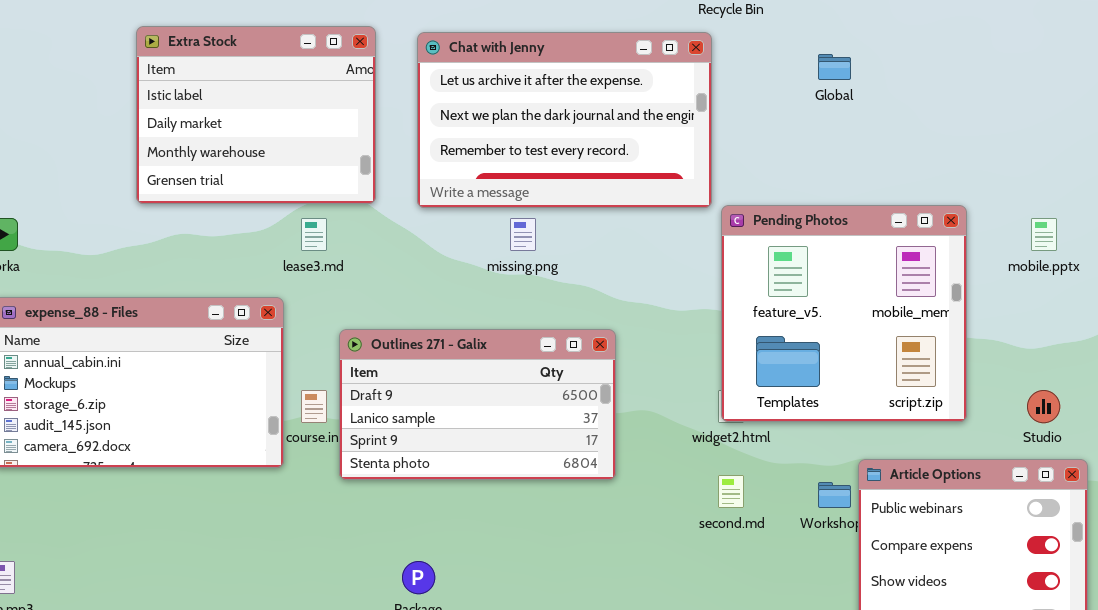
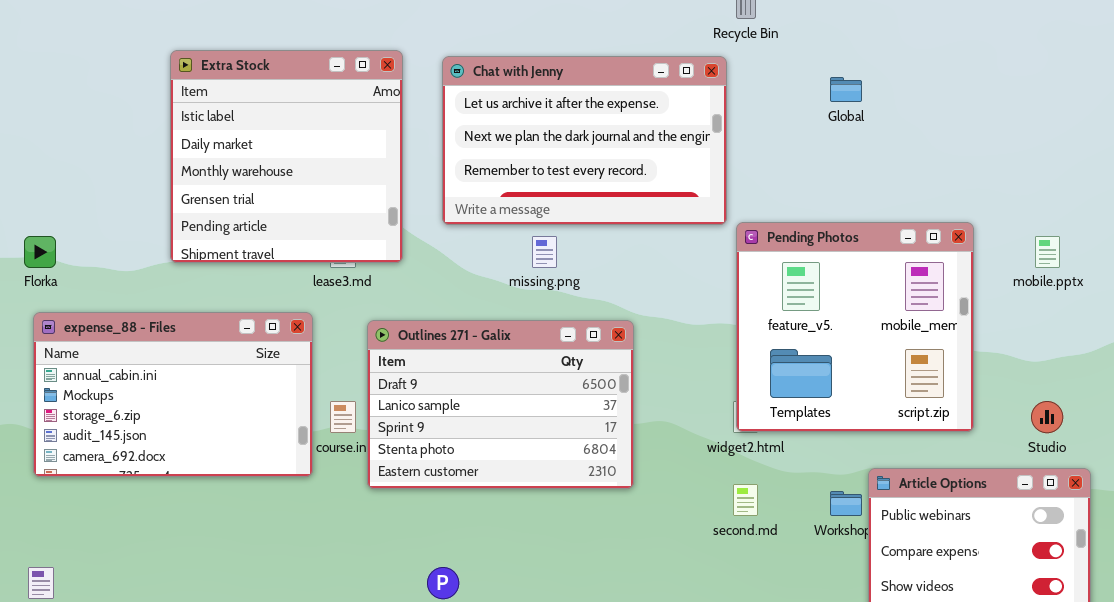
Extra Stock: [136,26,376,204] -> [170,50,403,263], resized
Outlines 271 - Galix: [339,329,616,480] -> [367,320,634,489], resized

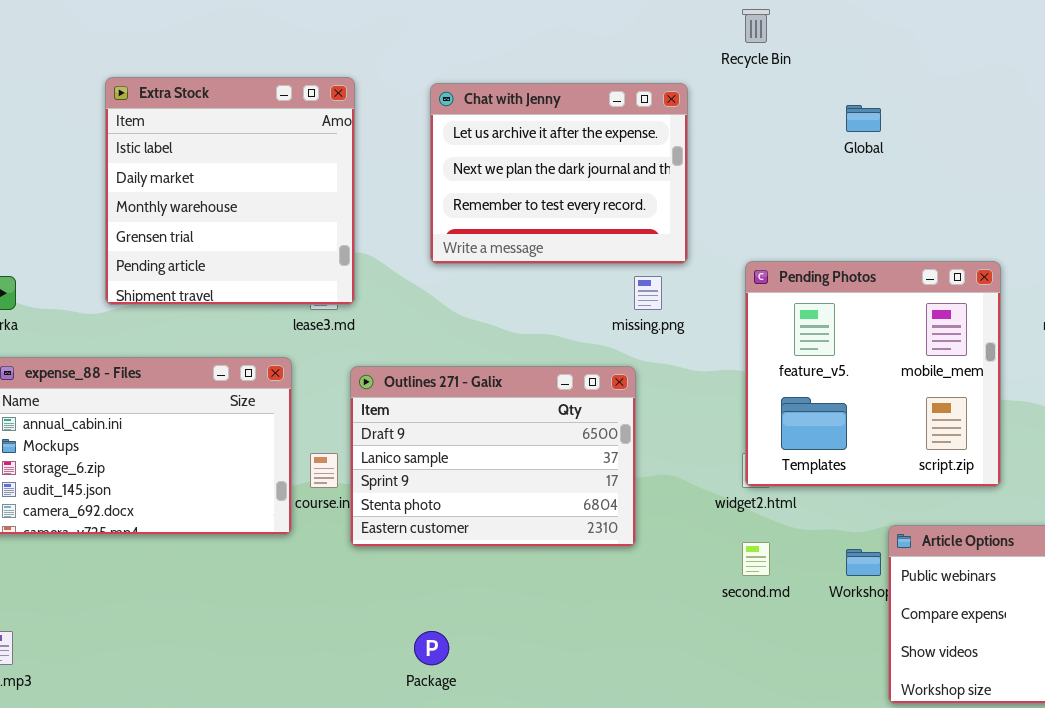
Extra Stock: [170,50,403,263] -> [105,77,355,305], moved
Chat with Jenny: [442,56,727,225] -> [430,83,688,264], resized
missing.png: [532,236,557,268] -> [634,276,662,310], moved

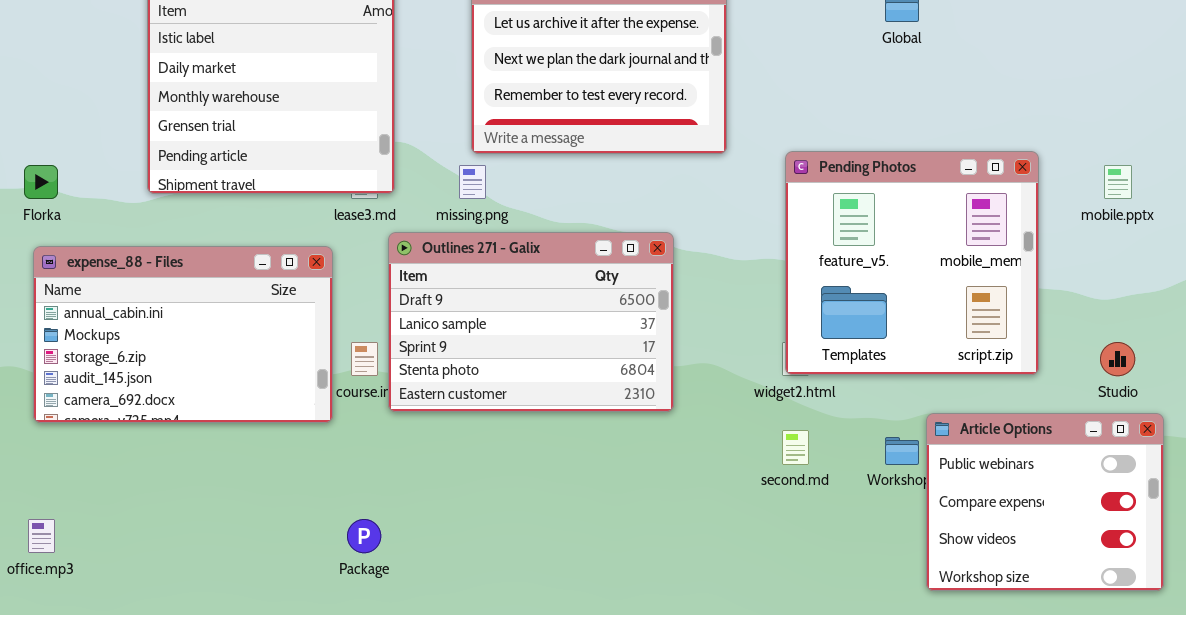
missing.png: [634,276,662,310] -> [459,165,486,199], moved
Outlines 271 - Galix: [350,366,636,547] -> [388,232,674,412], moved
Package: [414,631,449,665] -> [347,519,381,553], moved

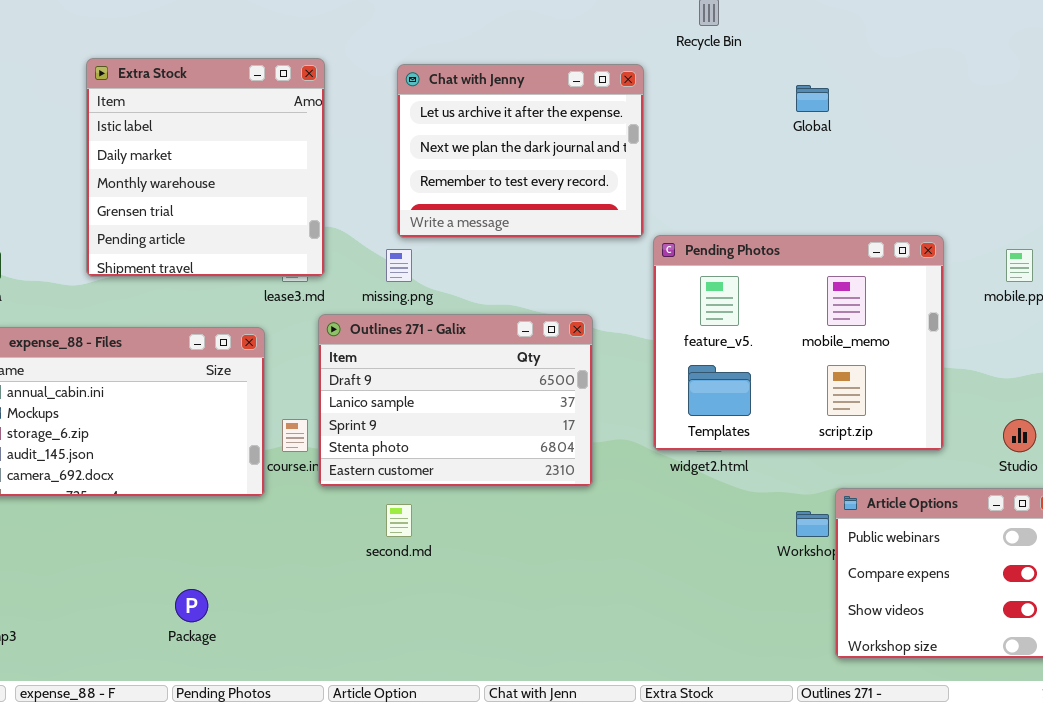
Pending Photos: [785,151,1039,375] -> [653,235,944,451], resized
second.md: [782,430,809,465] -> [386,504,412,537], moved
Package: [347,519,381,553] -> [175,589,208,622], moved

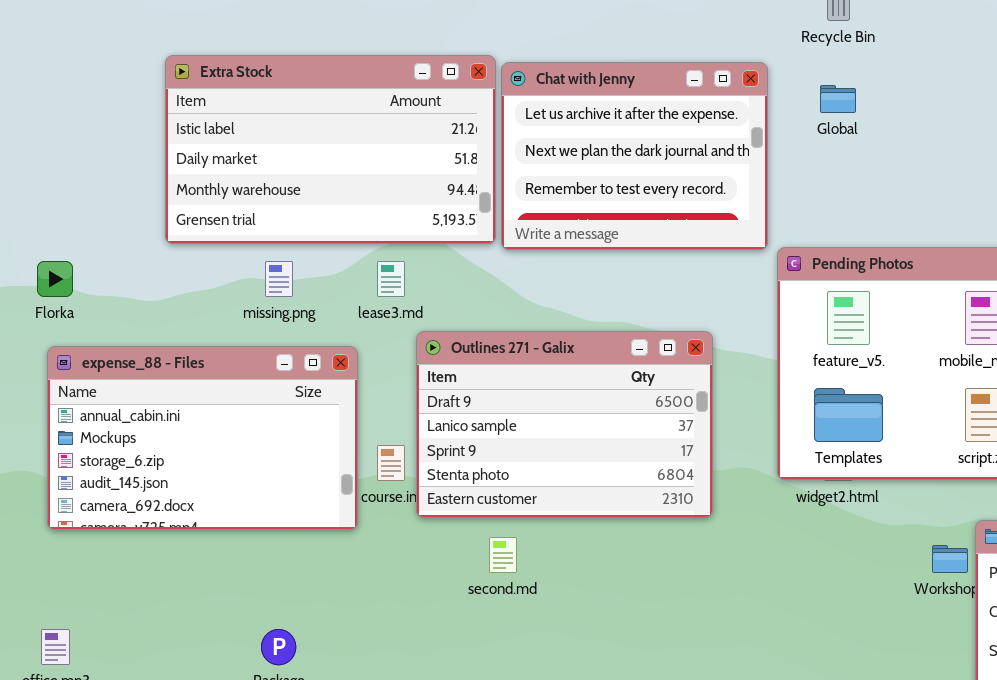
Extra Stock: [86,58,325,277] -> [165,55,496,244], resized
Global: [796,85,829,112] -> [820,85,856,113], moved
missing.png: [386,249,412,282] -> [265,261,293,297], moved

